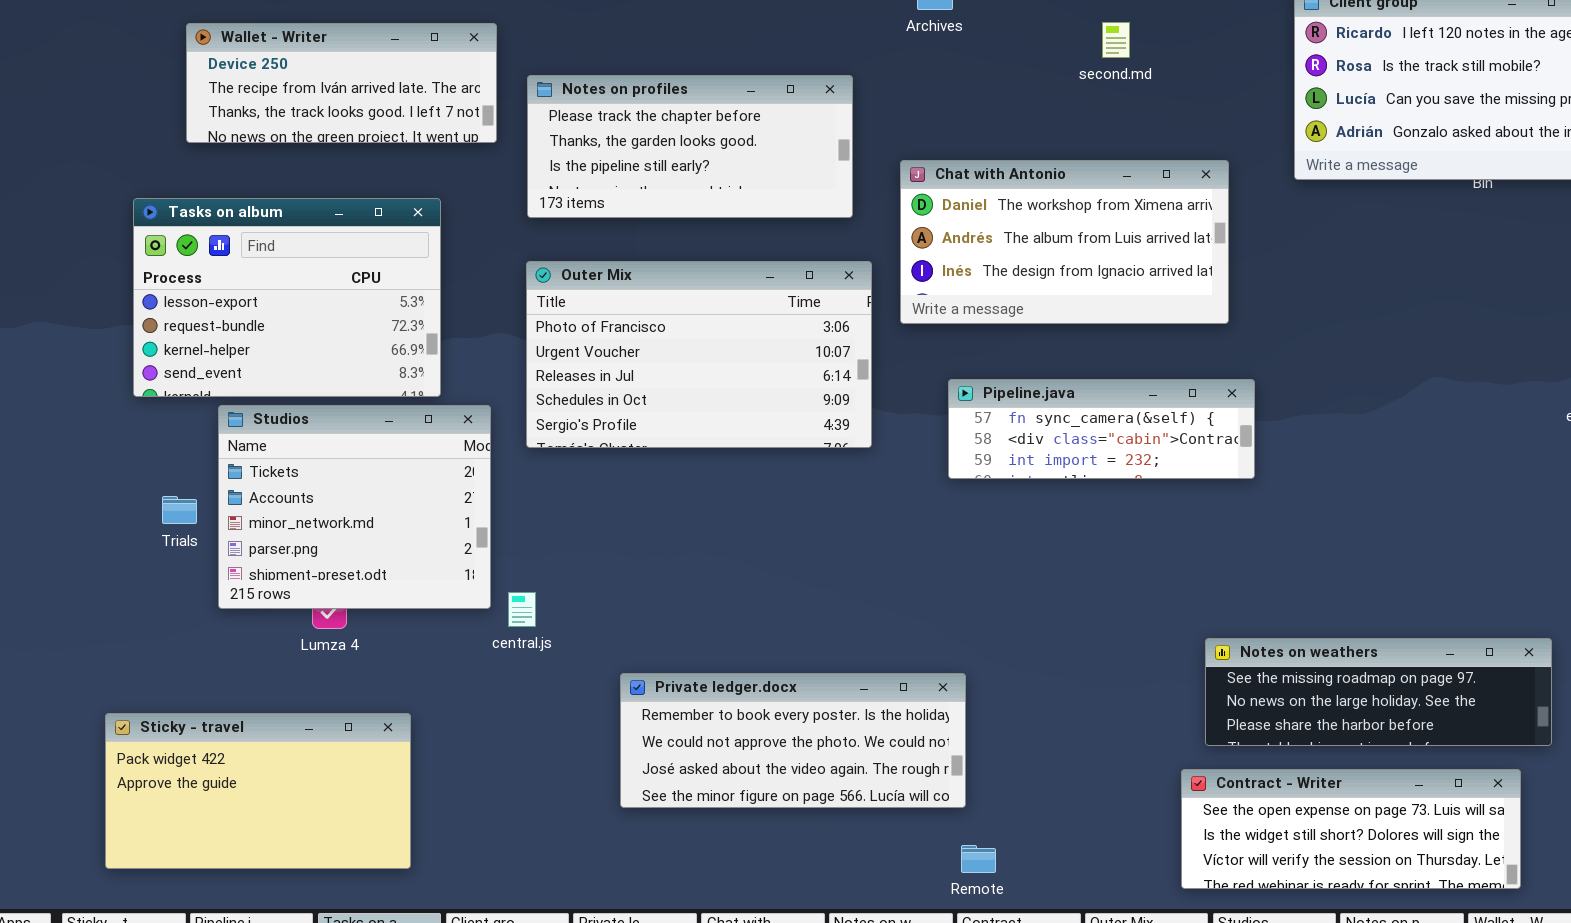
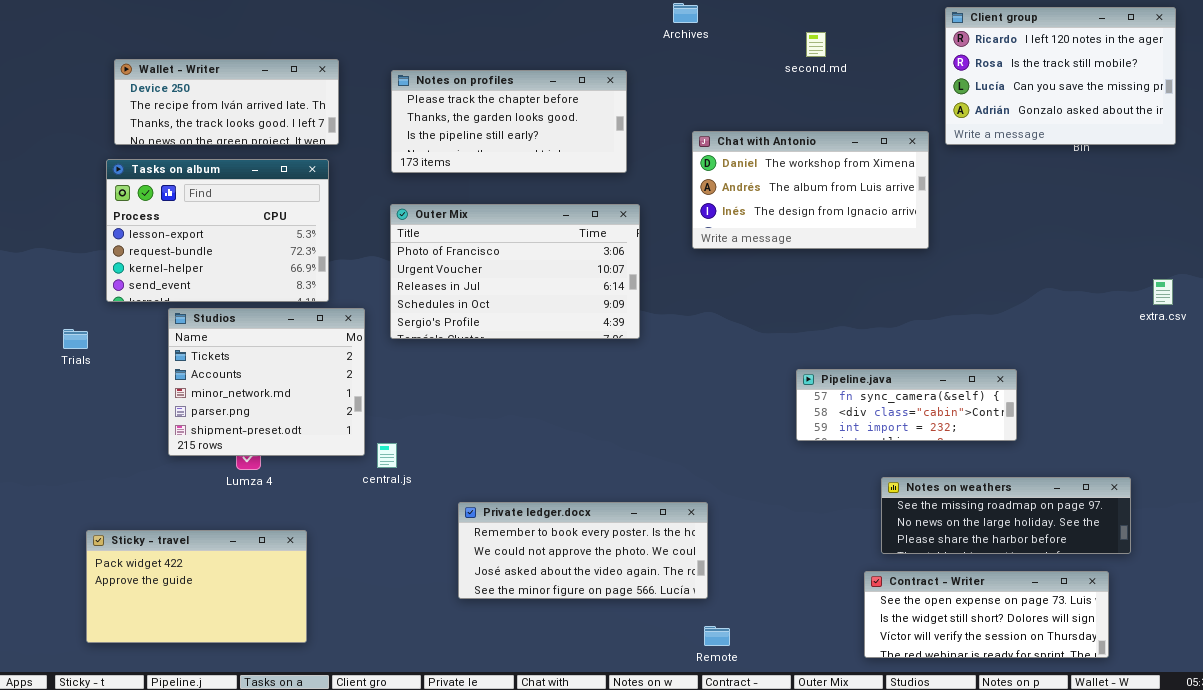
Wallet - Writer: [186,23,497,143] -> [114,59,339,145], moved
Chat with Antonio: [900,160,1229,324] -> [692,131,929,249], moved
Pipeline.java: [948,379,1255,479] -> [796,369,1017,441], moved
Trials: [162,496,197,524] -> [63,329,88,349], moved

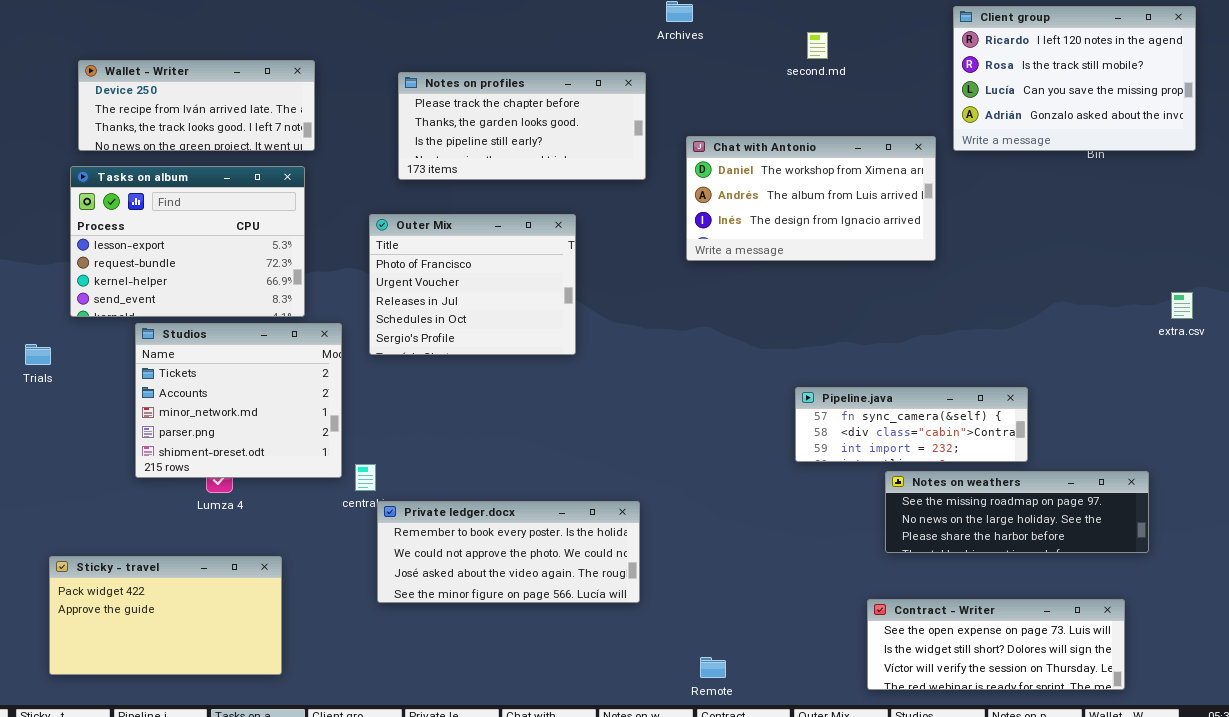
Notes on profiles: [391,70,627,173] -> [398,72,646,180], moved
Outer Mix: [390,204,640,339] -> [369,214,576,355], resized
Notes on weathers: [881,477,1131,554] -> [885,471,1149,553], moved
Private ledger.docx: [458,502,708,599] -> [377,501,640,603], moved

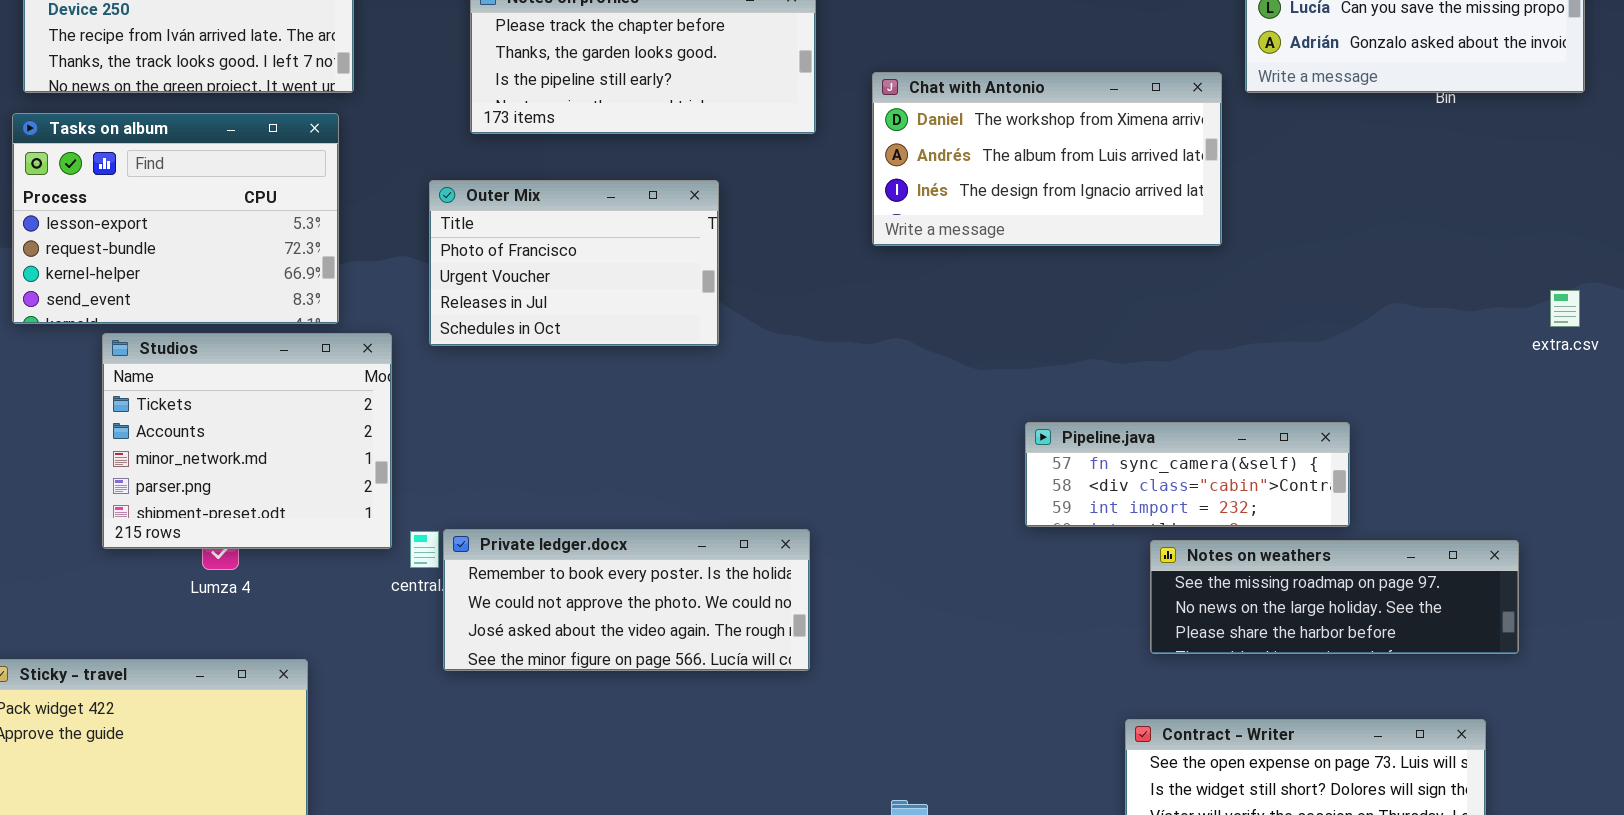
Outer Mix: [369,214,576,355] -> [429,180,719,346], resized
Private ledger.docx: [377,501,640,603] -> [443,529,810,671], moved

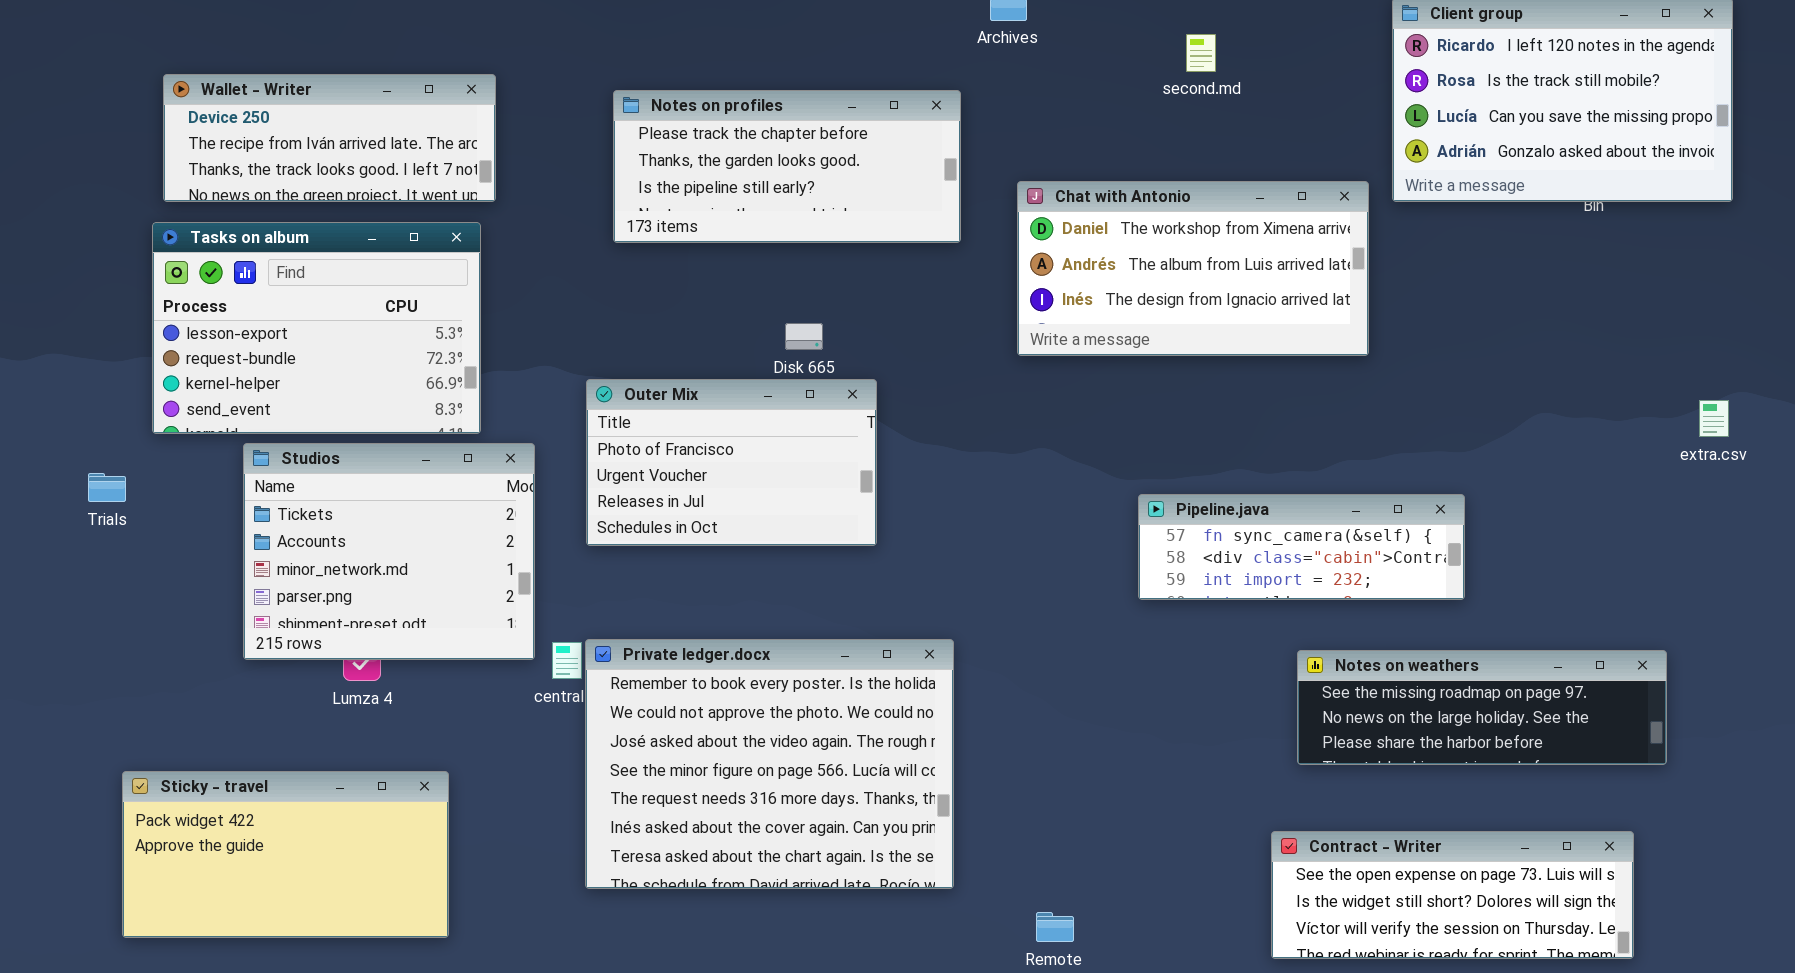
Outer Mix: [429,180,719,346] -> [586,379,877,546], moved
Pipeline.java: [1025,422,1350,527] -> [1138,494,1465,600], moved
Private ledger.docx: [443,529,810,671] -> [585,639,954,889], resized

